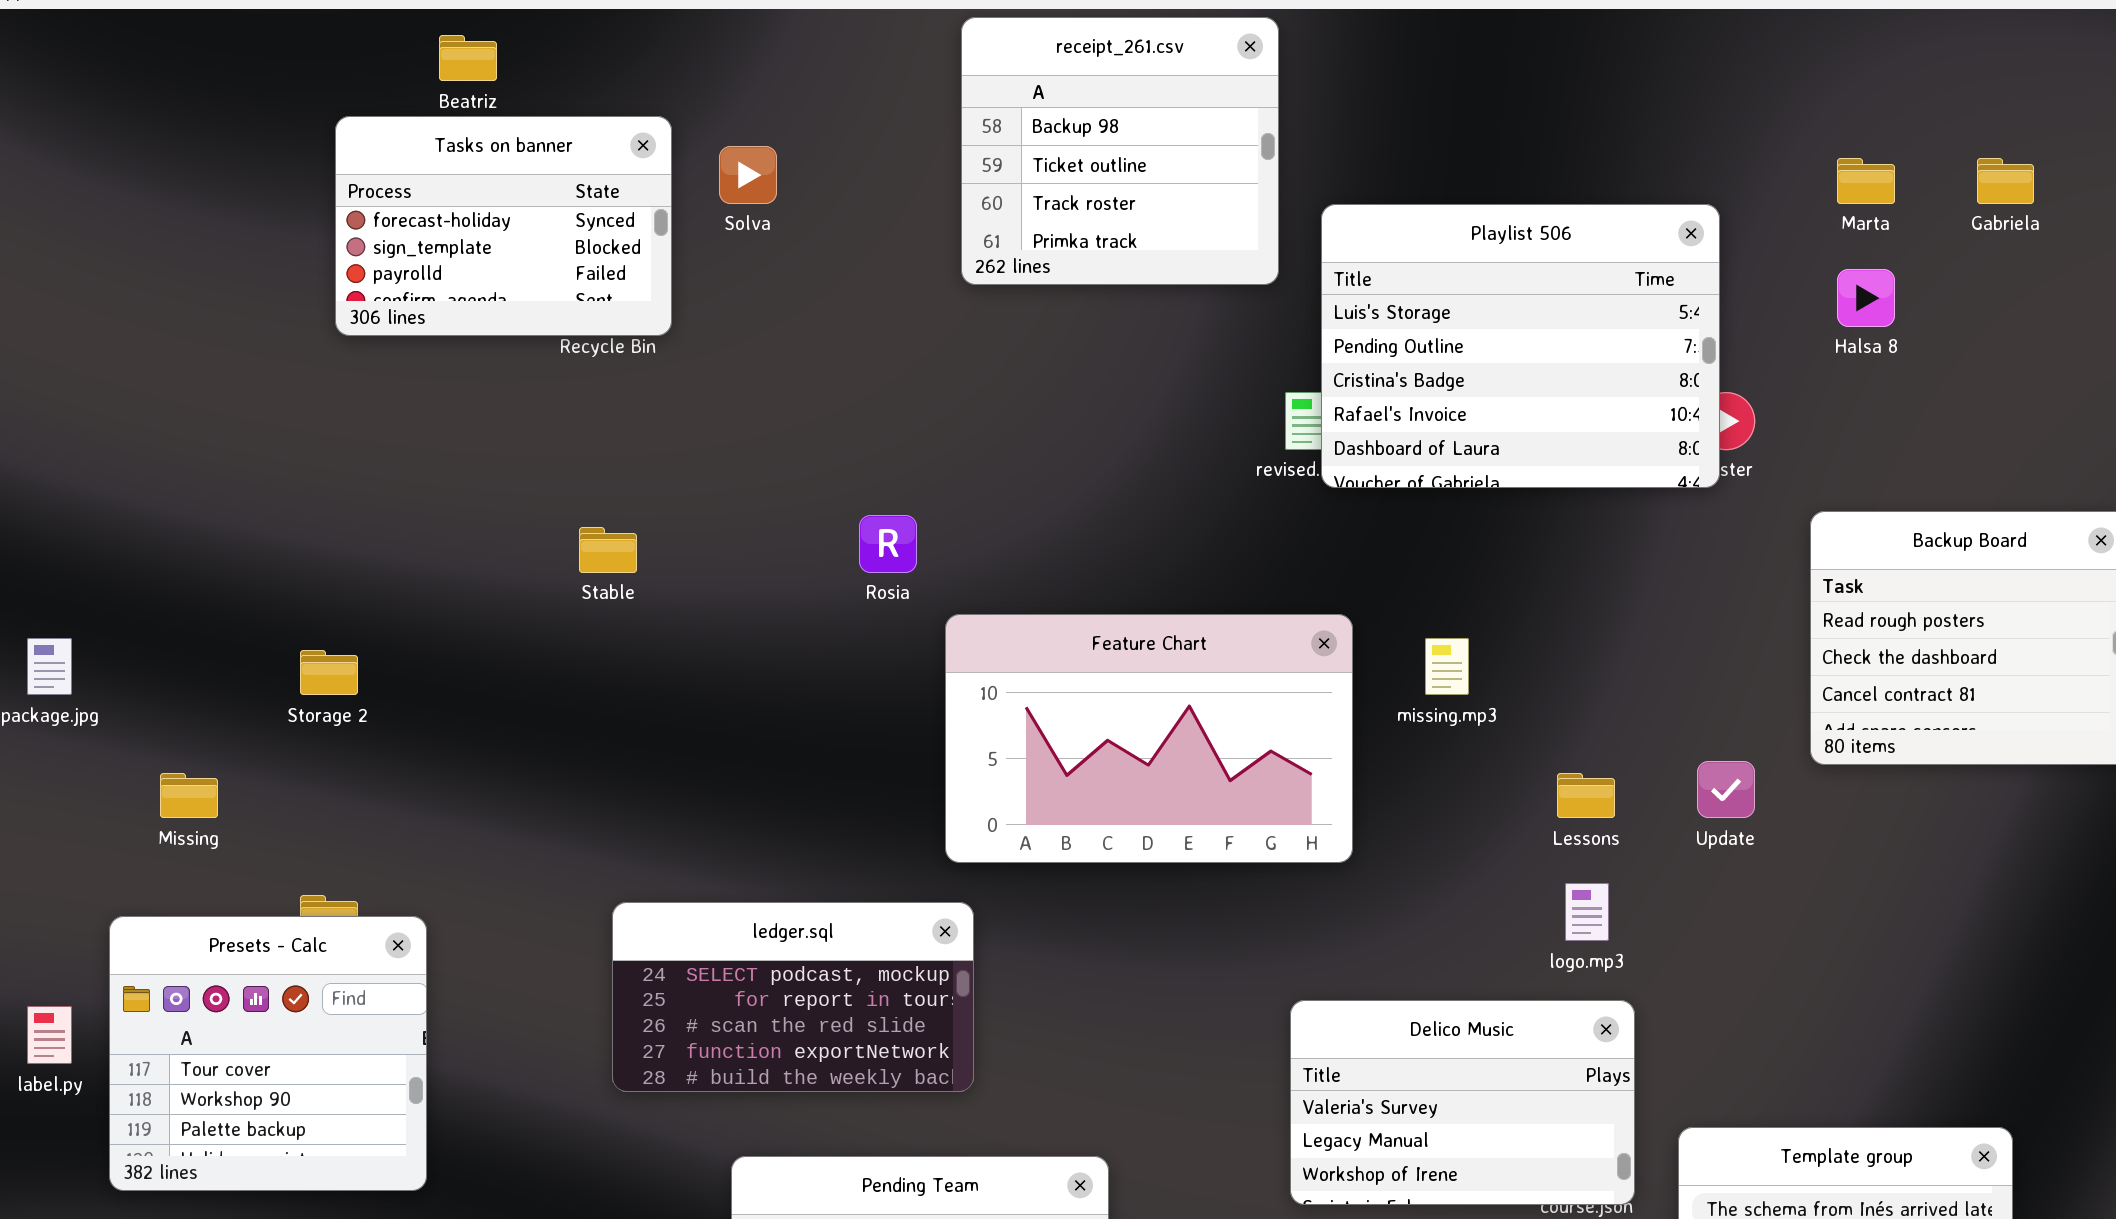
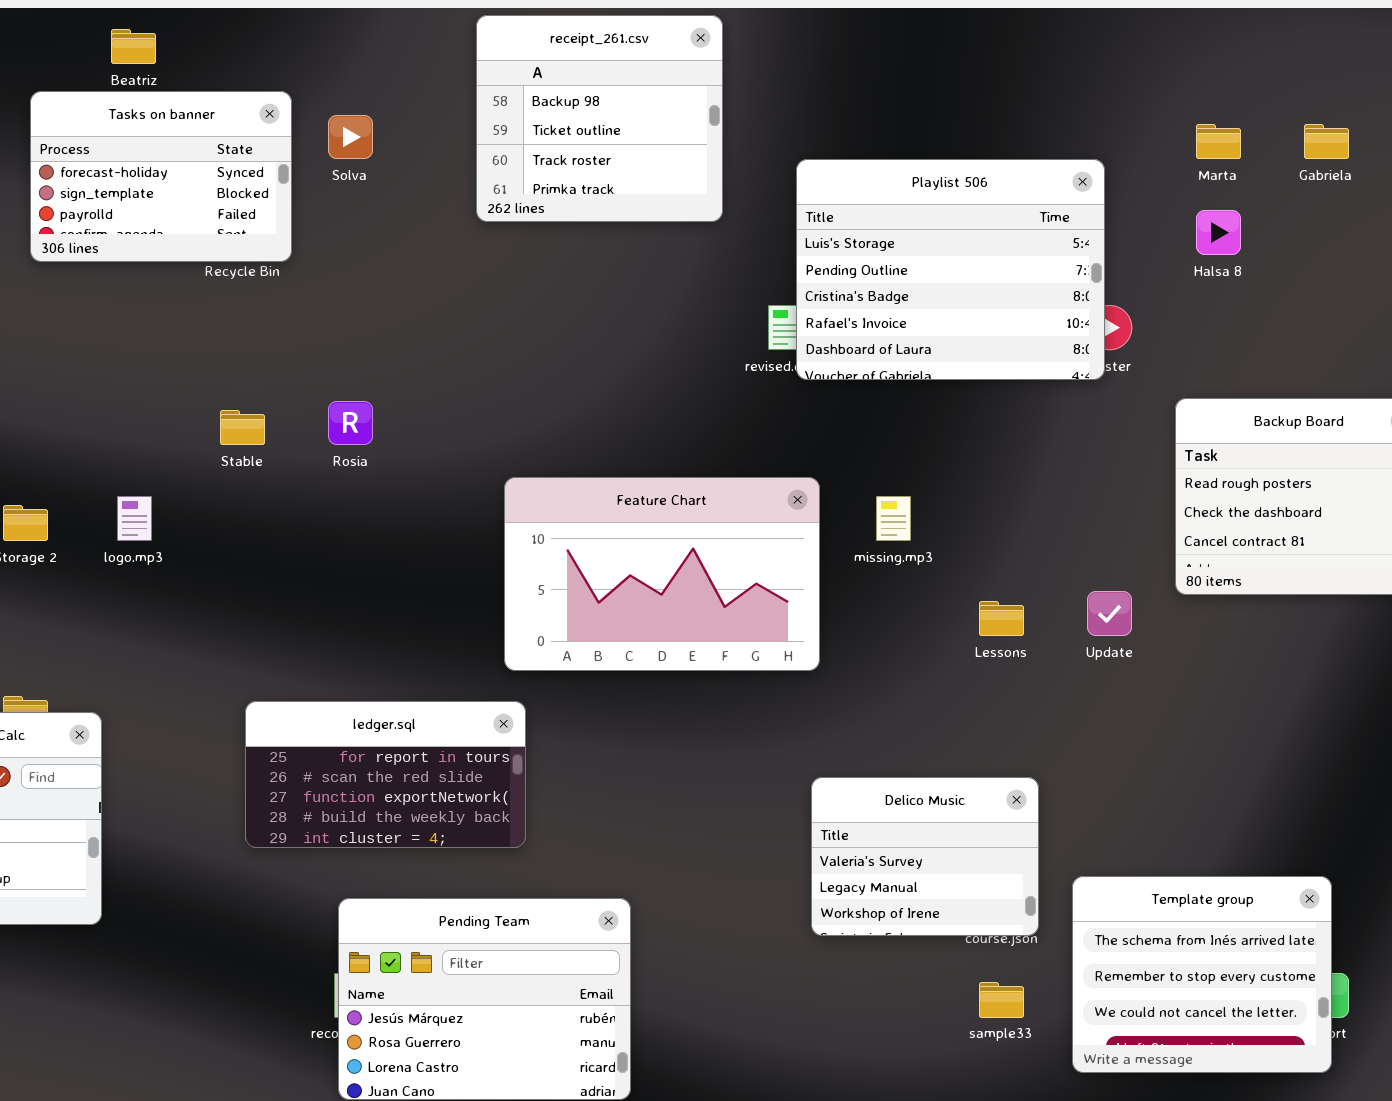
receipt_261.csv: [961,17,1279,285] -> [476,15,723,222], moved
Rosia: [859,515,917,573] -> [328,401,373,445], moved
logo.mp3: [1565,883,1609,941] -> [117,496,152,541], moved
ledger.sql: [612,902,974,1092] -> [245,701,526,848], scrolled down 1 row
Delico Music: [1290,1000,1635,1205] -> [811,777,1039,936], resized

